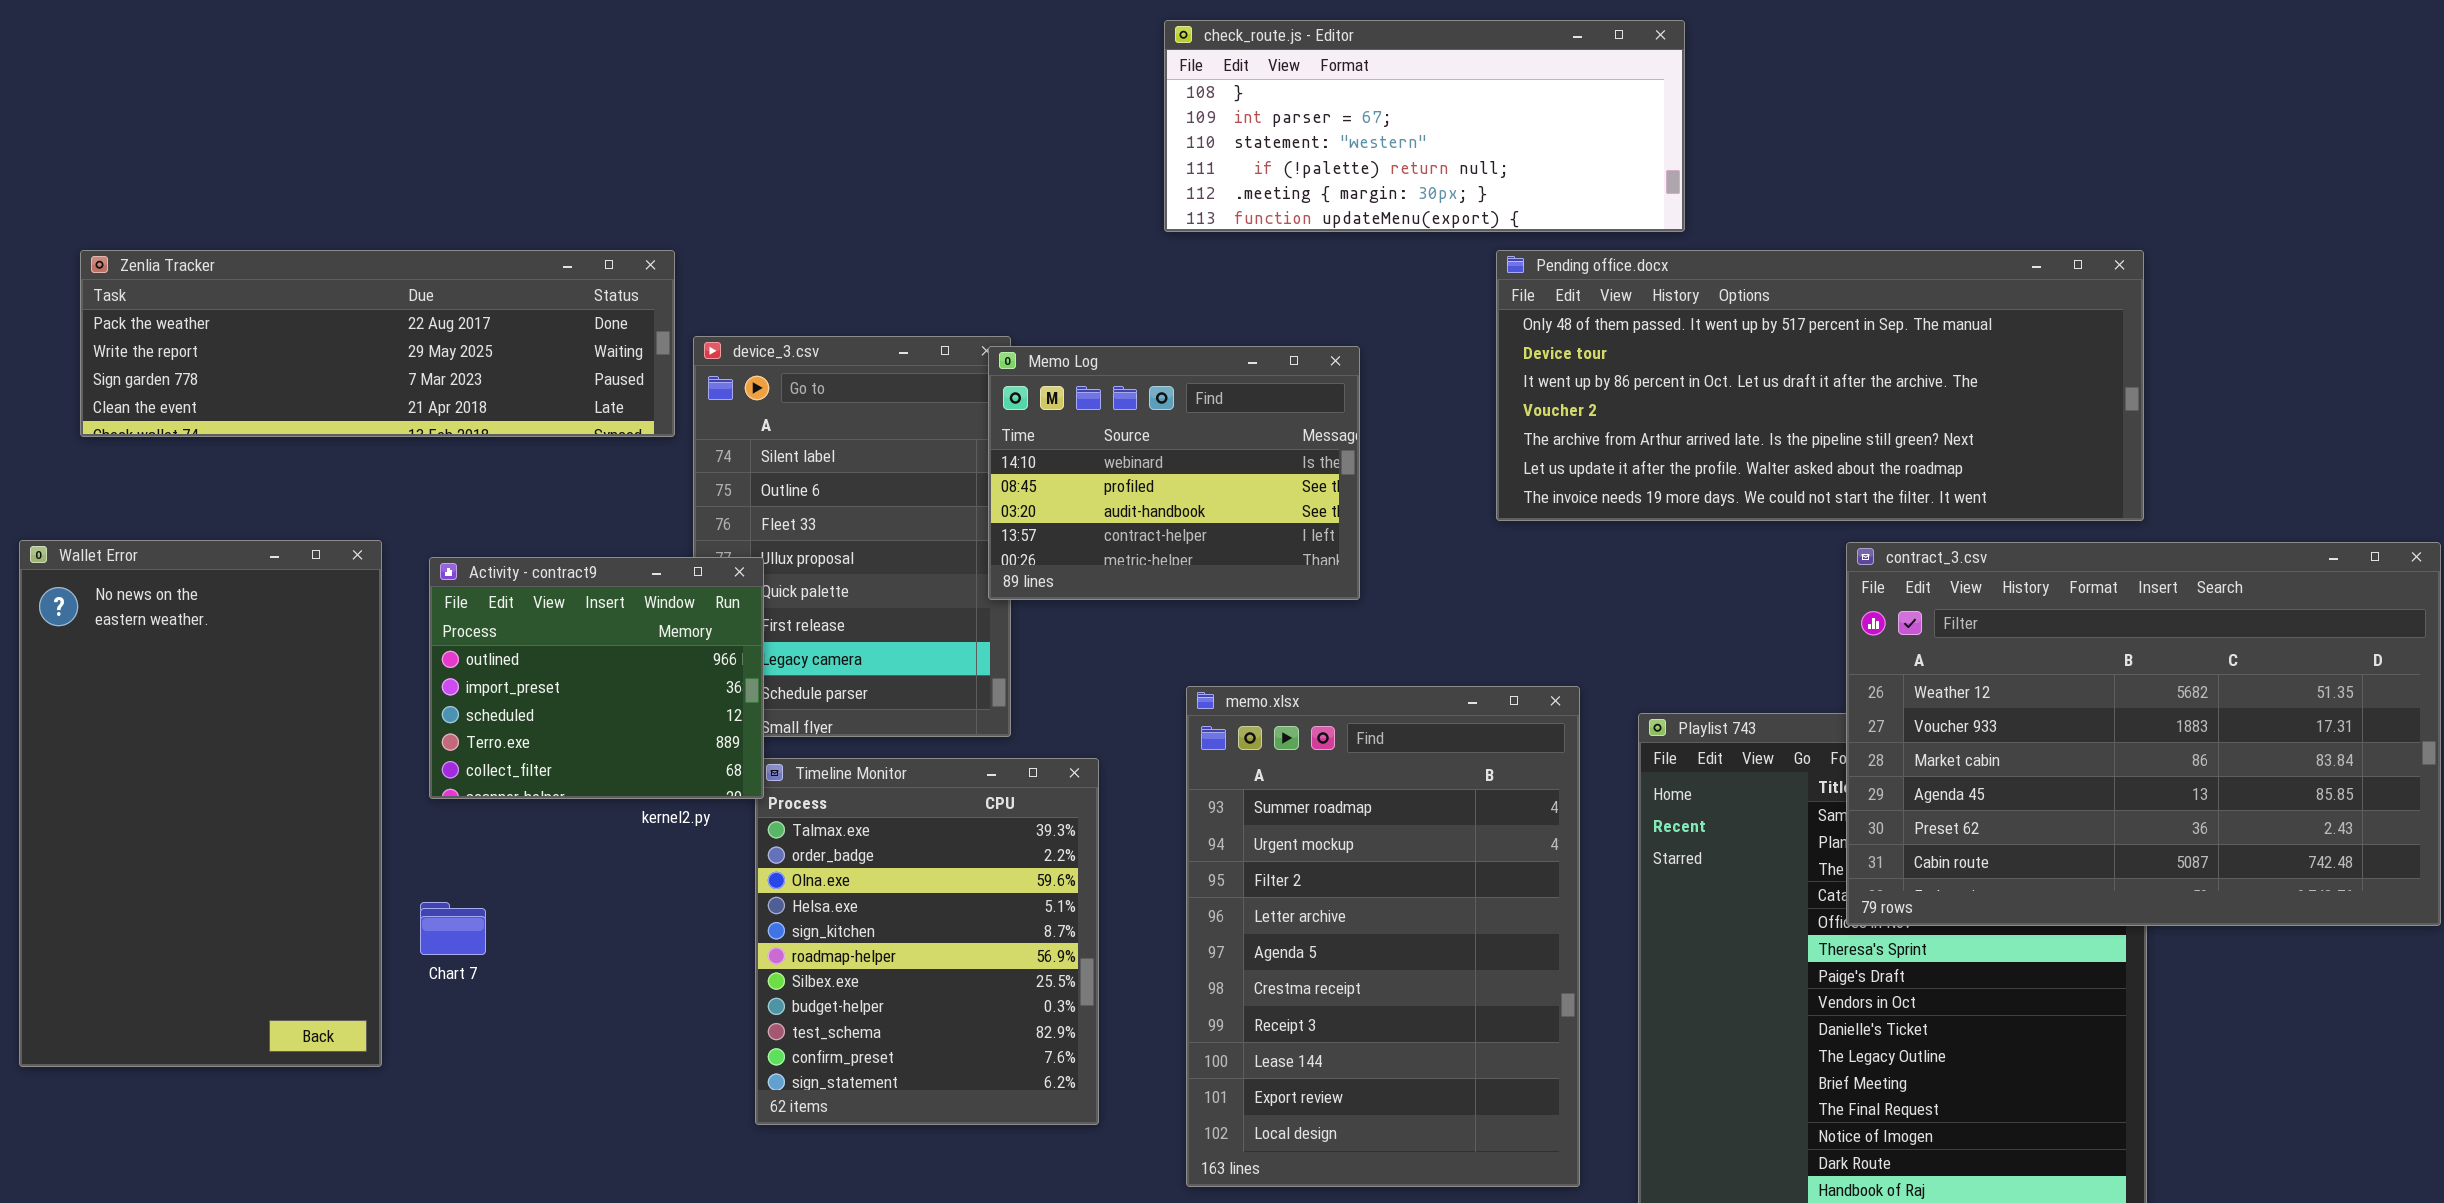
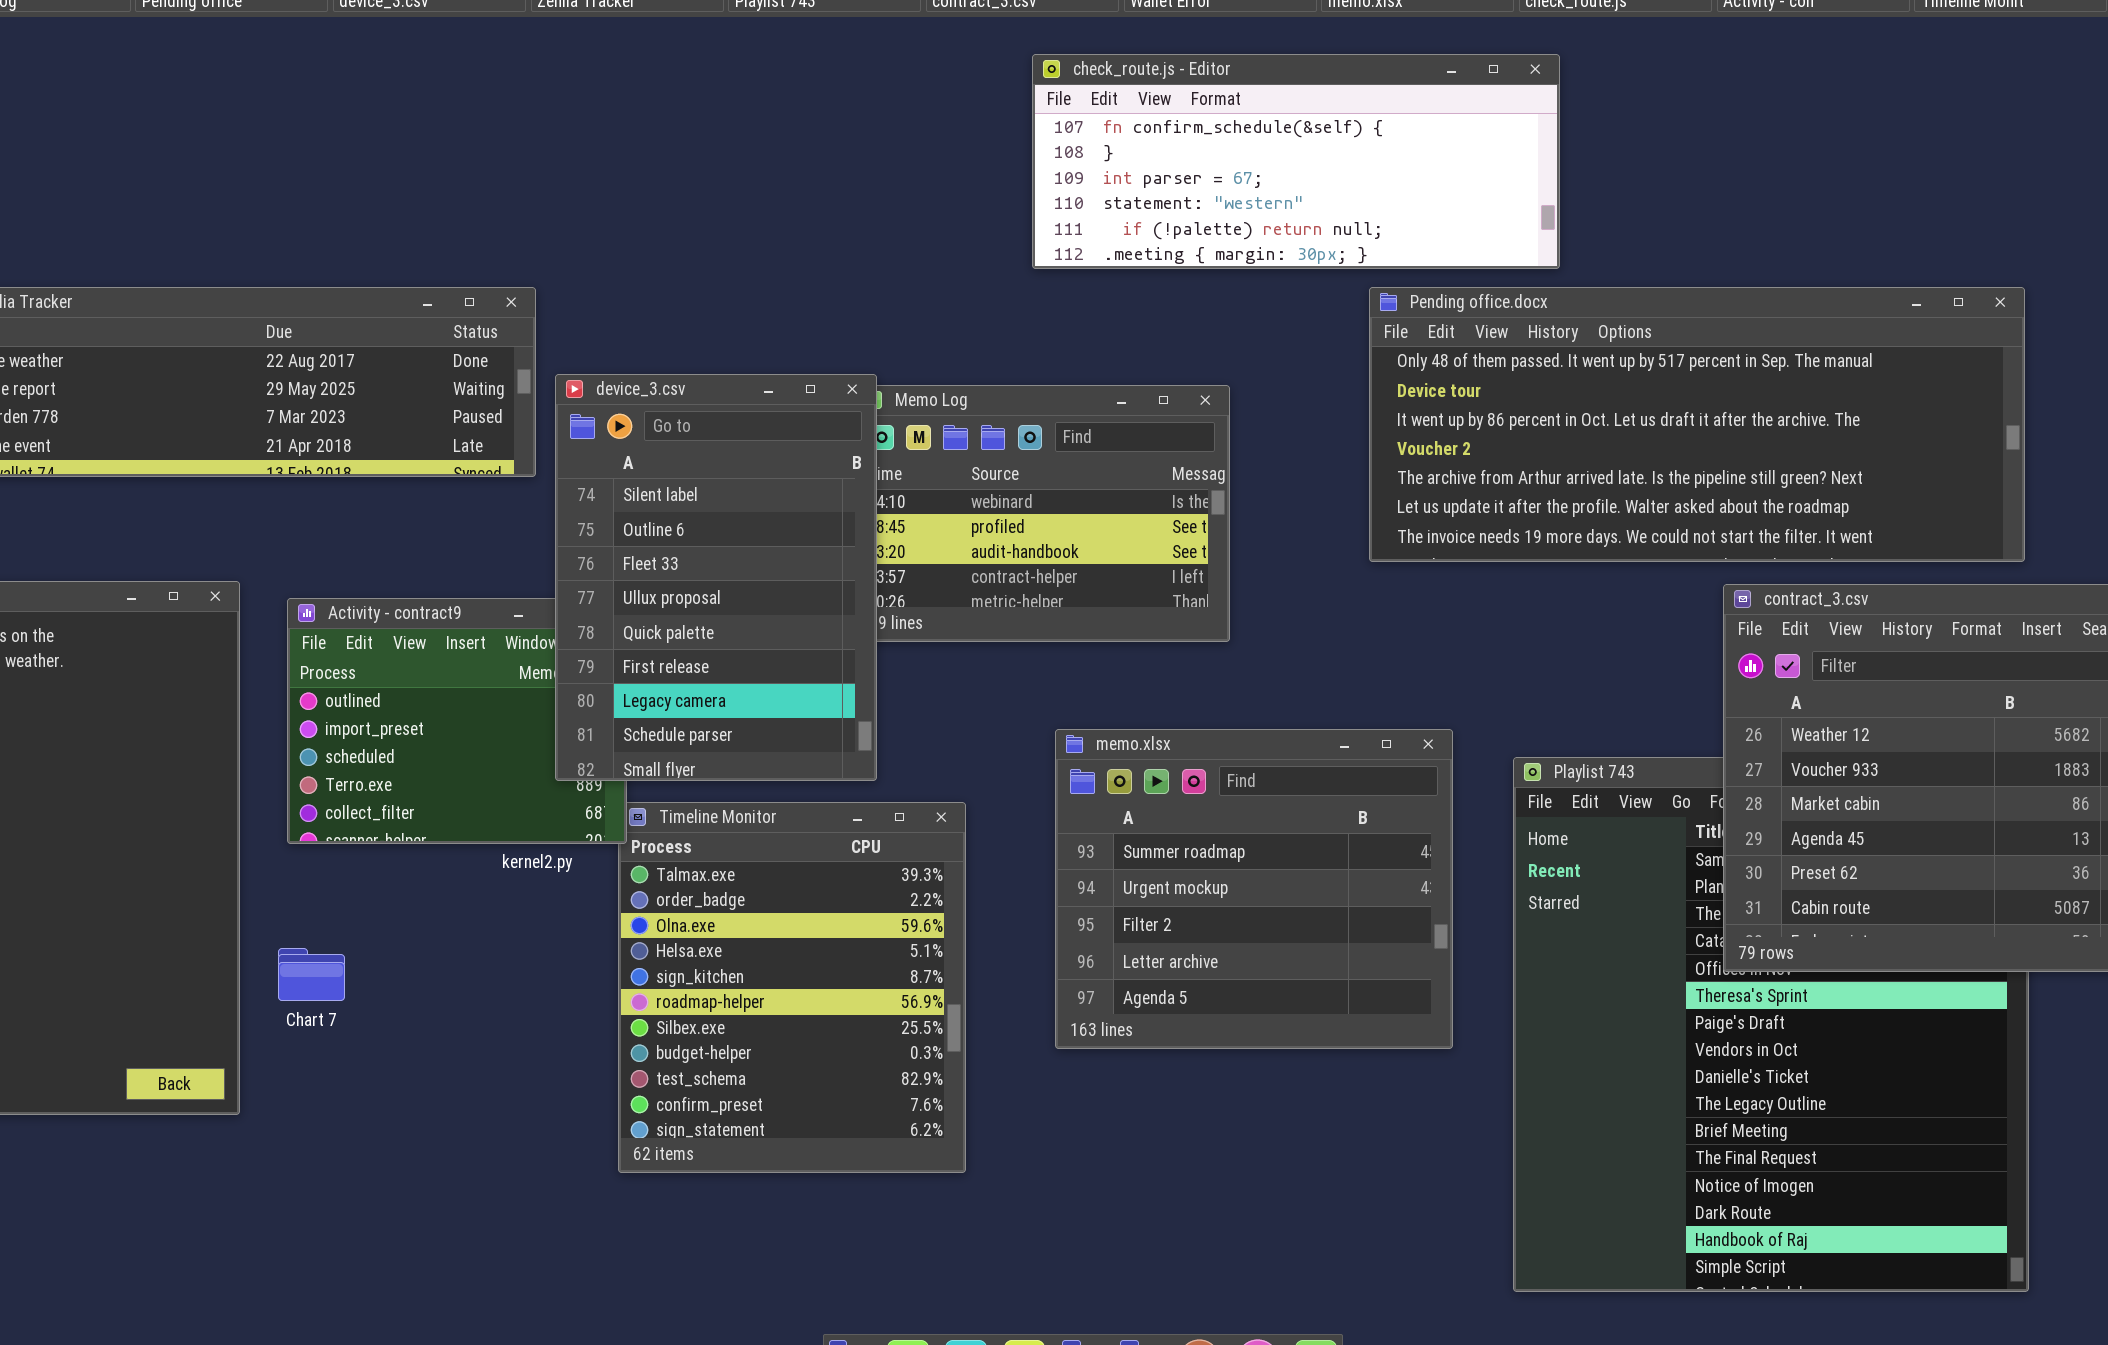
check_route.js - Editor: [1164,20,1685,232] -> [1032,54,1560,269], scrolled up 1 row
device_3.csv: [693,336,1011,737] -> [555,374,877,781], raised
memo.xlsx: [1186,686,1580,1187] -> [1055,729,1453,1049], resized

